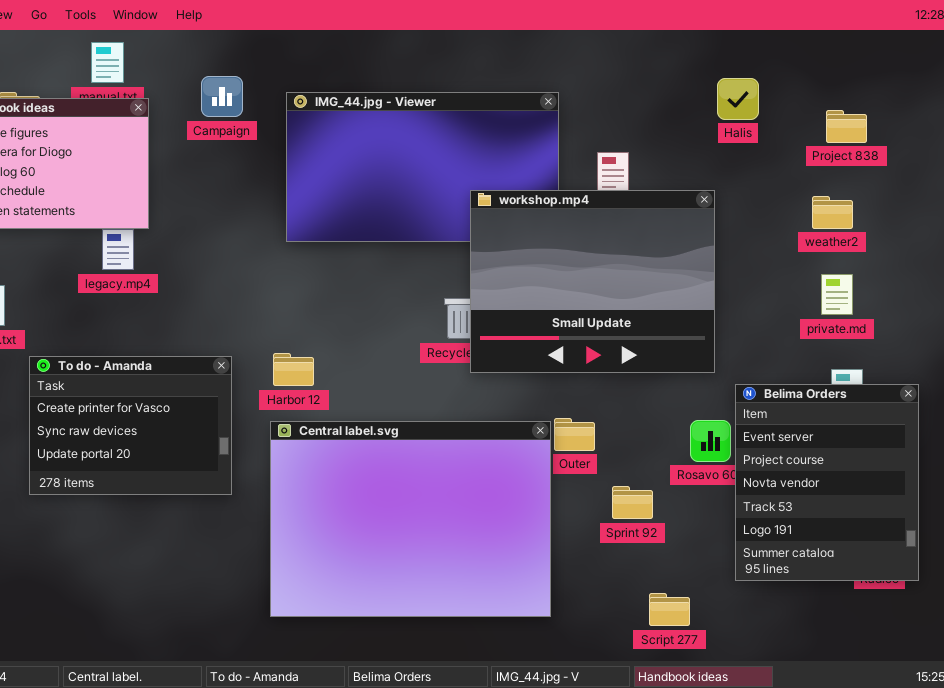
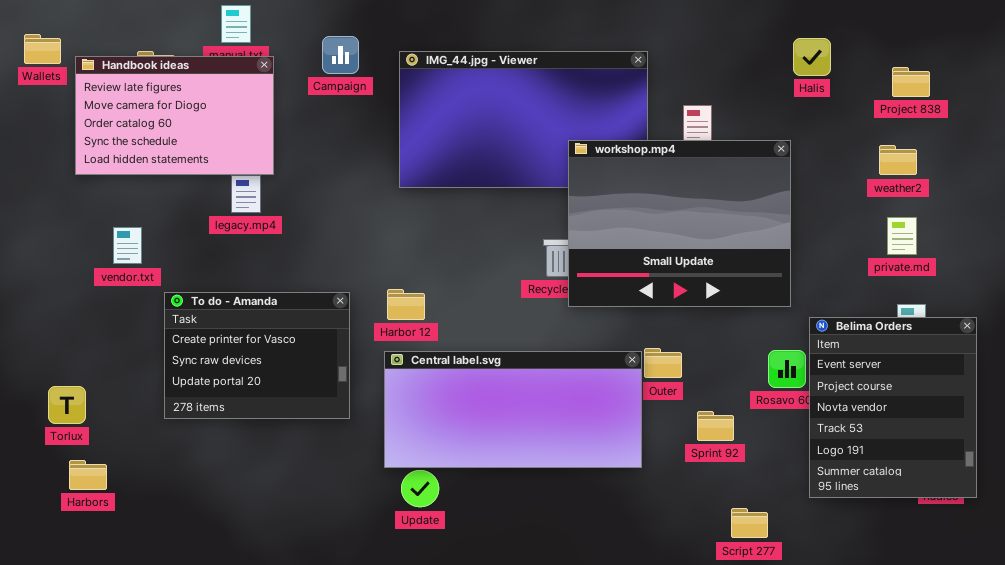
Central label.svg: [270,421,551,617] -> [384,351,642,468], resized

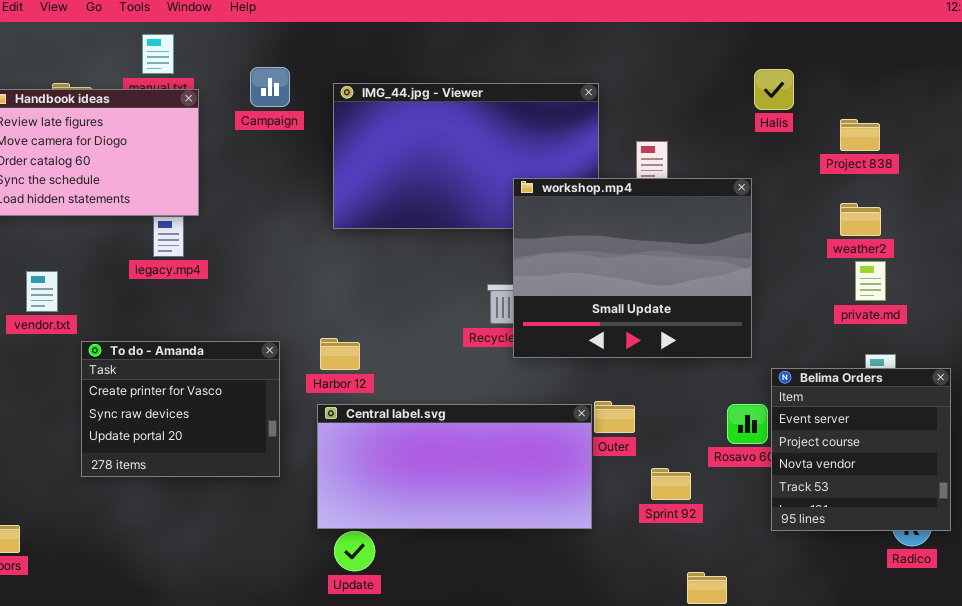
Project 838: [892,67,930,97] -> [840,119,880,151], moved
weather2: [879,145,917,175] -> [840,203,881,236], moved
Belima Orders: [809,317,977,498] -> [771,368,951,531], resized

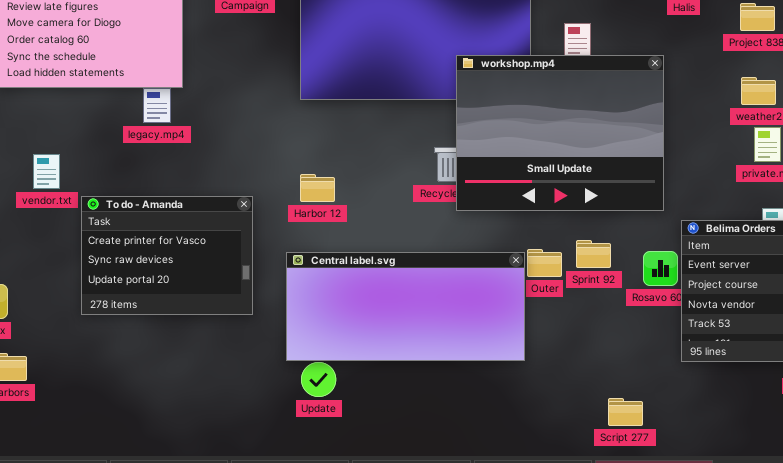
vendor.txt: [26,271,58,312] -> [33,154,60,189], moved
Harbor 12: [320,338,360,370] -> [300,174,335,202], moved
Sprint 92: [651,468,691,500] -> [576,240,611,268], moved

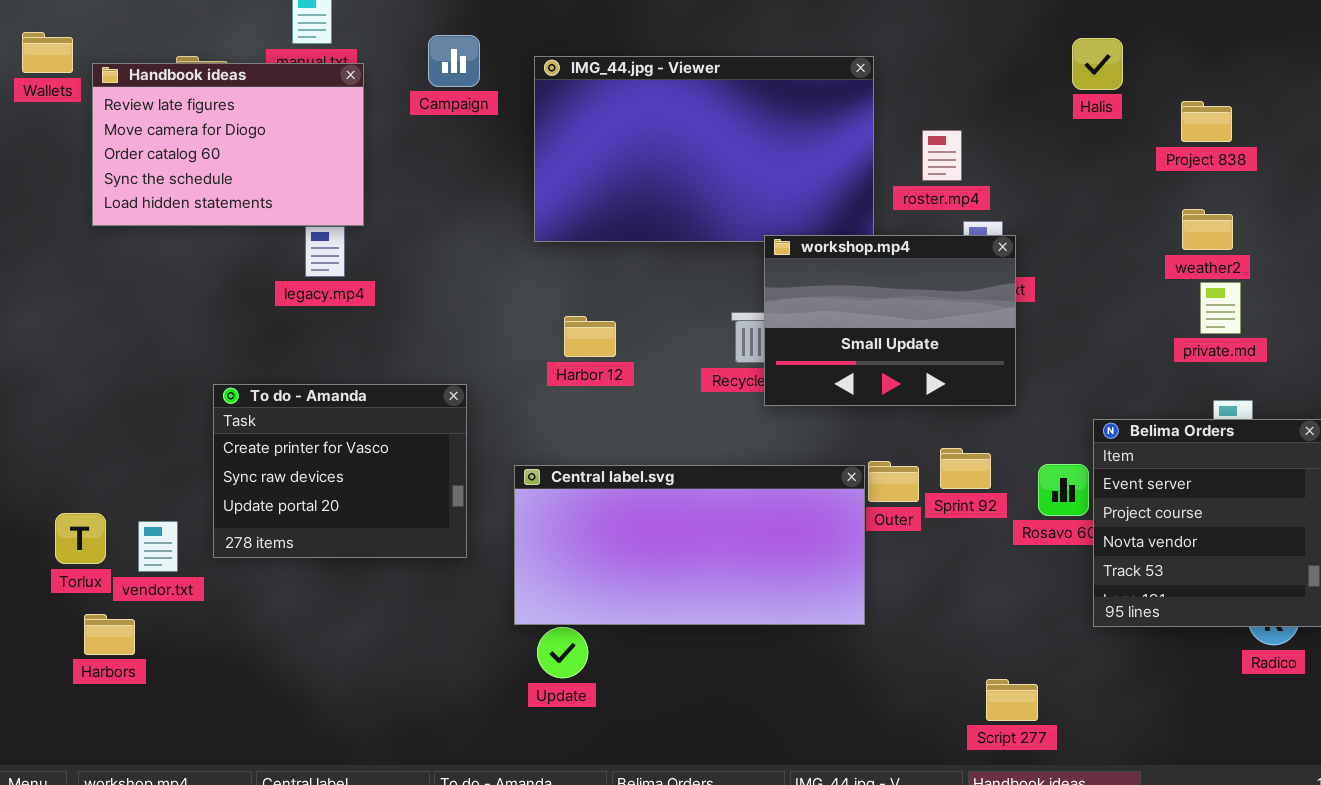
workshop.mp4: [456,55,664,211] -> [764,235,1016,406], resized
vendor.txt: [33,154,60,189] -> [138,521,178,572], moved
Harbor 12: [300,174,335,202] -> [564,316,616,357], moved

